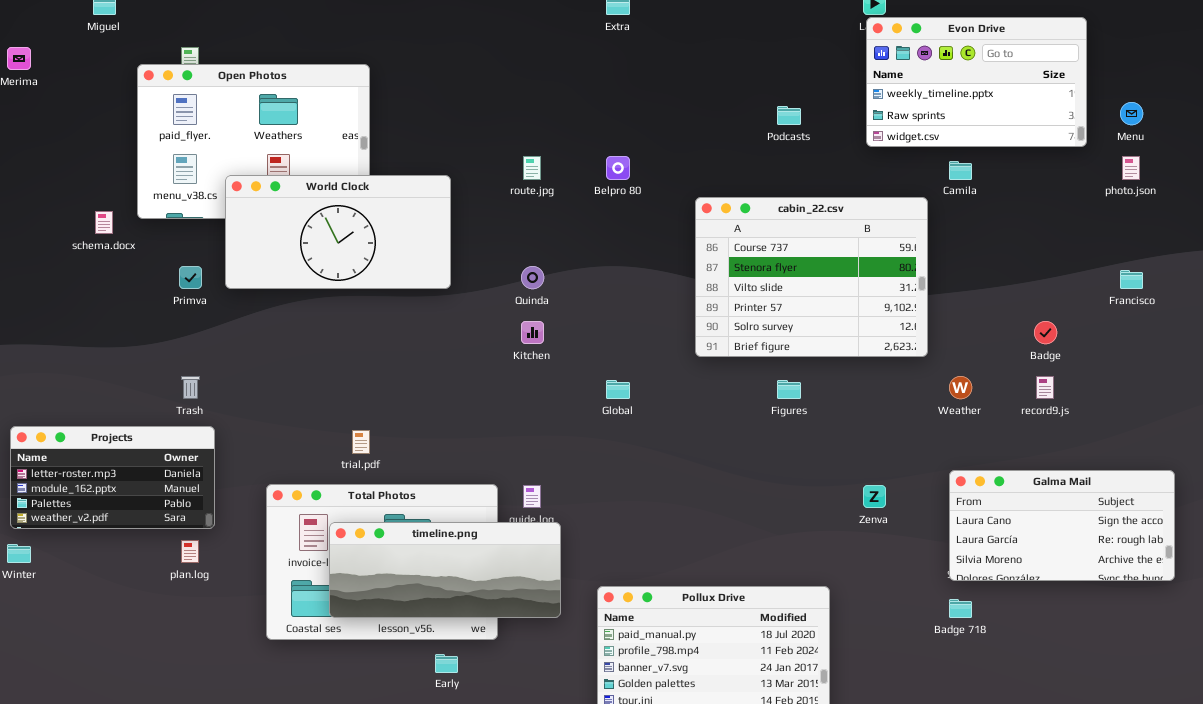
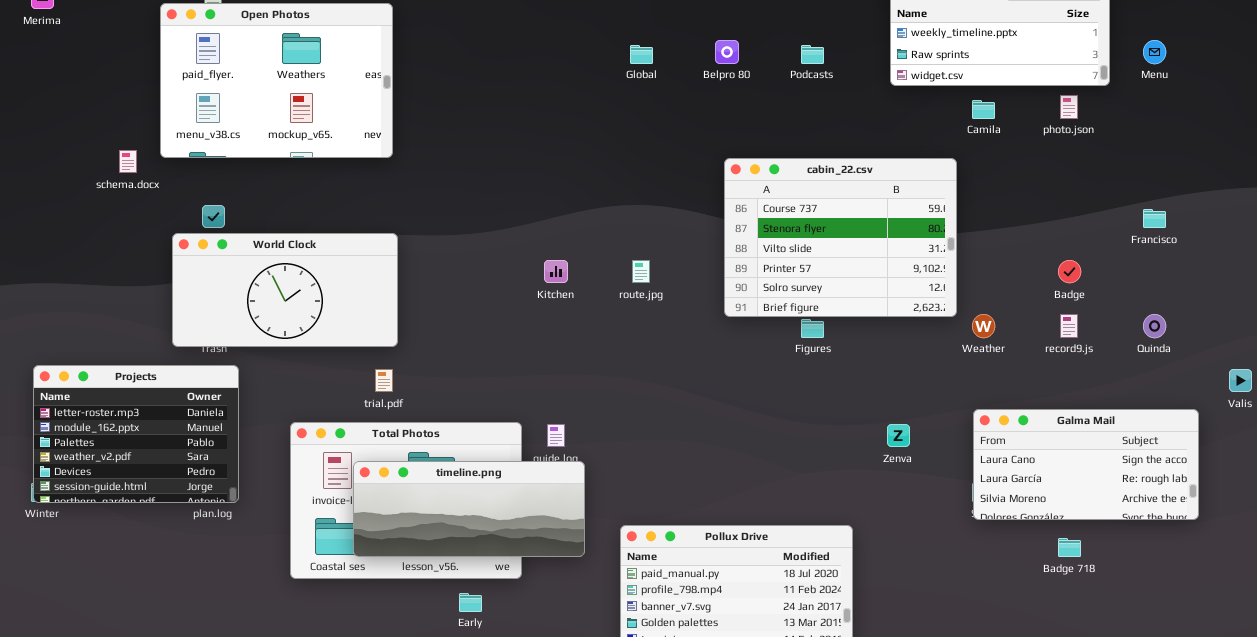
route.jpg: [523,156,541,180] -> [632,260,650,283], moved
Belpro 80: [606,156,630,180] -> [715,40,739,64], moved
photo.json: [1122,156,1140,180] -> [1060,95,1078,119], moved
World Clock: [225,175,451,289] -> [172,233,398,347], moved
cabin_22.csv: [695,197,928,357] -> [724,158,957,317], moved
Quinda: [521,266,544,289] -> [1143,314,1166,338], moved
Global: [606,380,630,399] -> [630,45,653,64], moved
Projects: [10,426,215,529] -> [33,365,239,503], resized
Badge 718: [949,599,972,618] -> [1058,538,1081,557], moved

